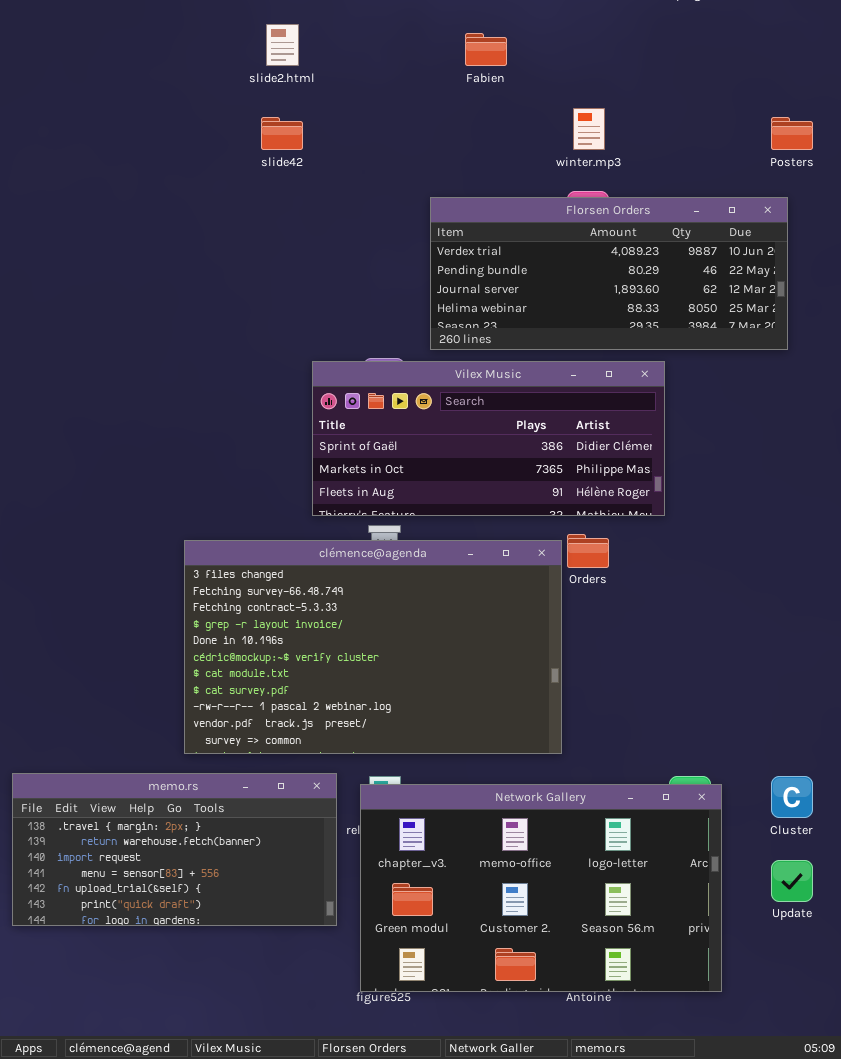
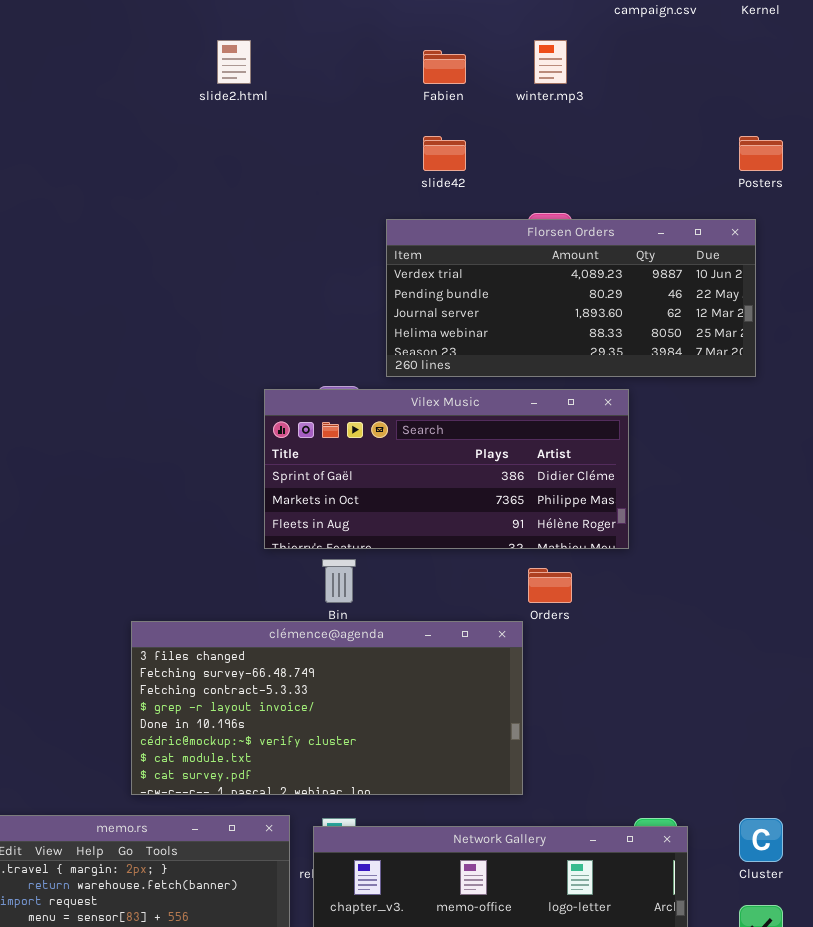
winter.mp3: [573,108,605,150] -> [534,40,567,84], moved
slide42: [261,117,303,150] -> [423,136,466,171], moved
clémence@agenda: [184,540,562,754] -> [131,621,523,795], resized

